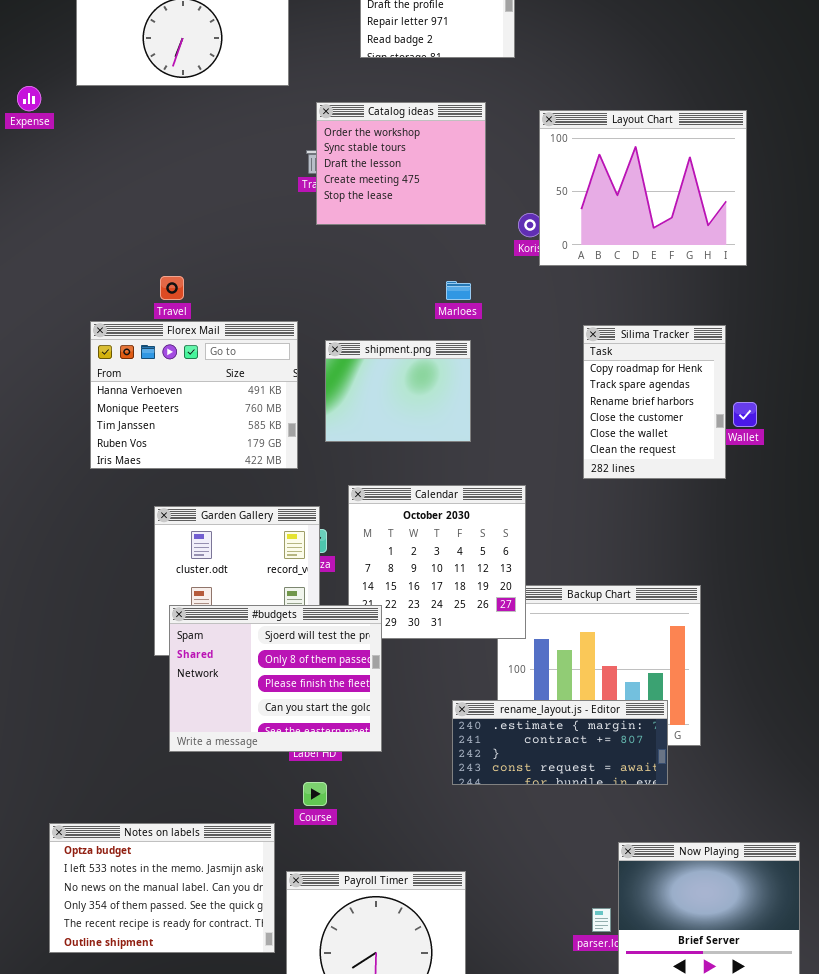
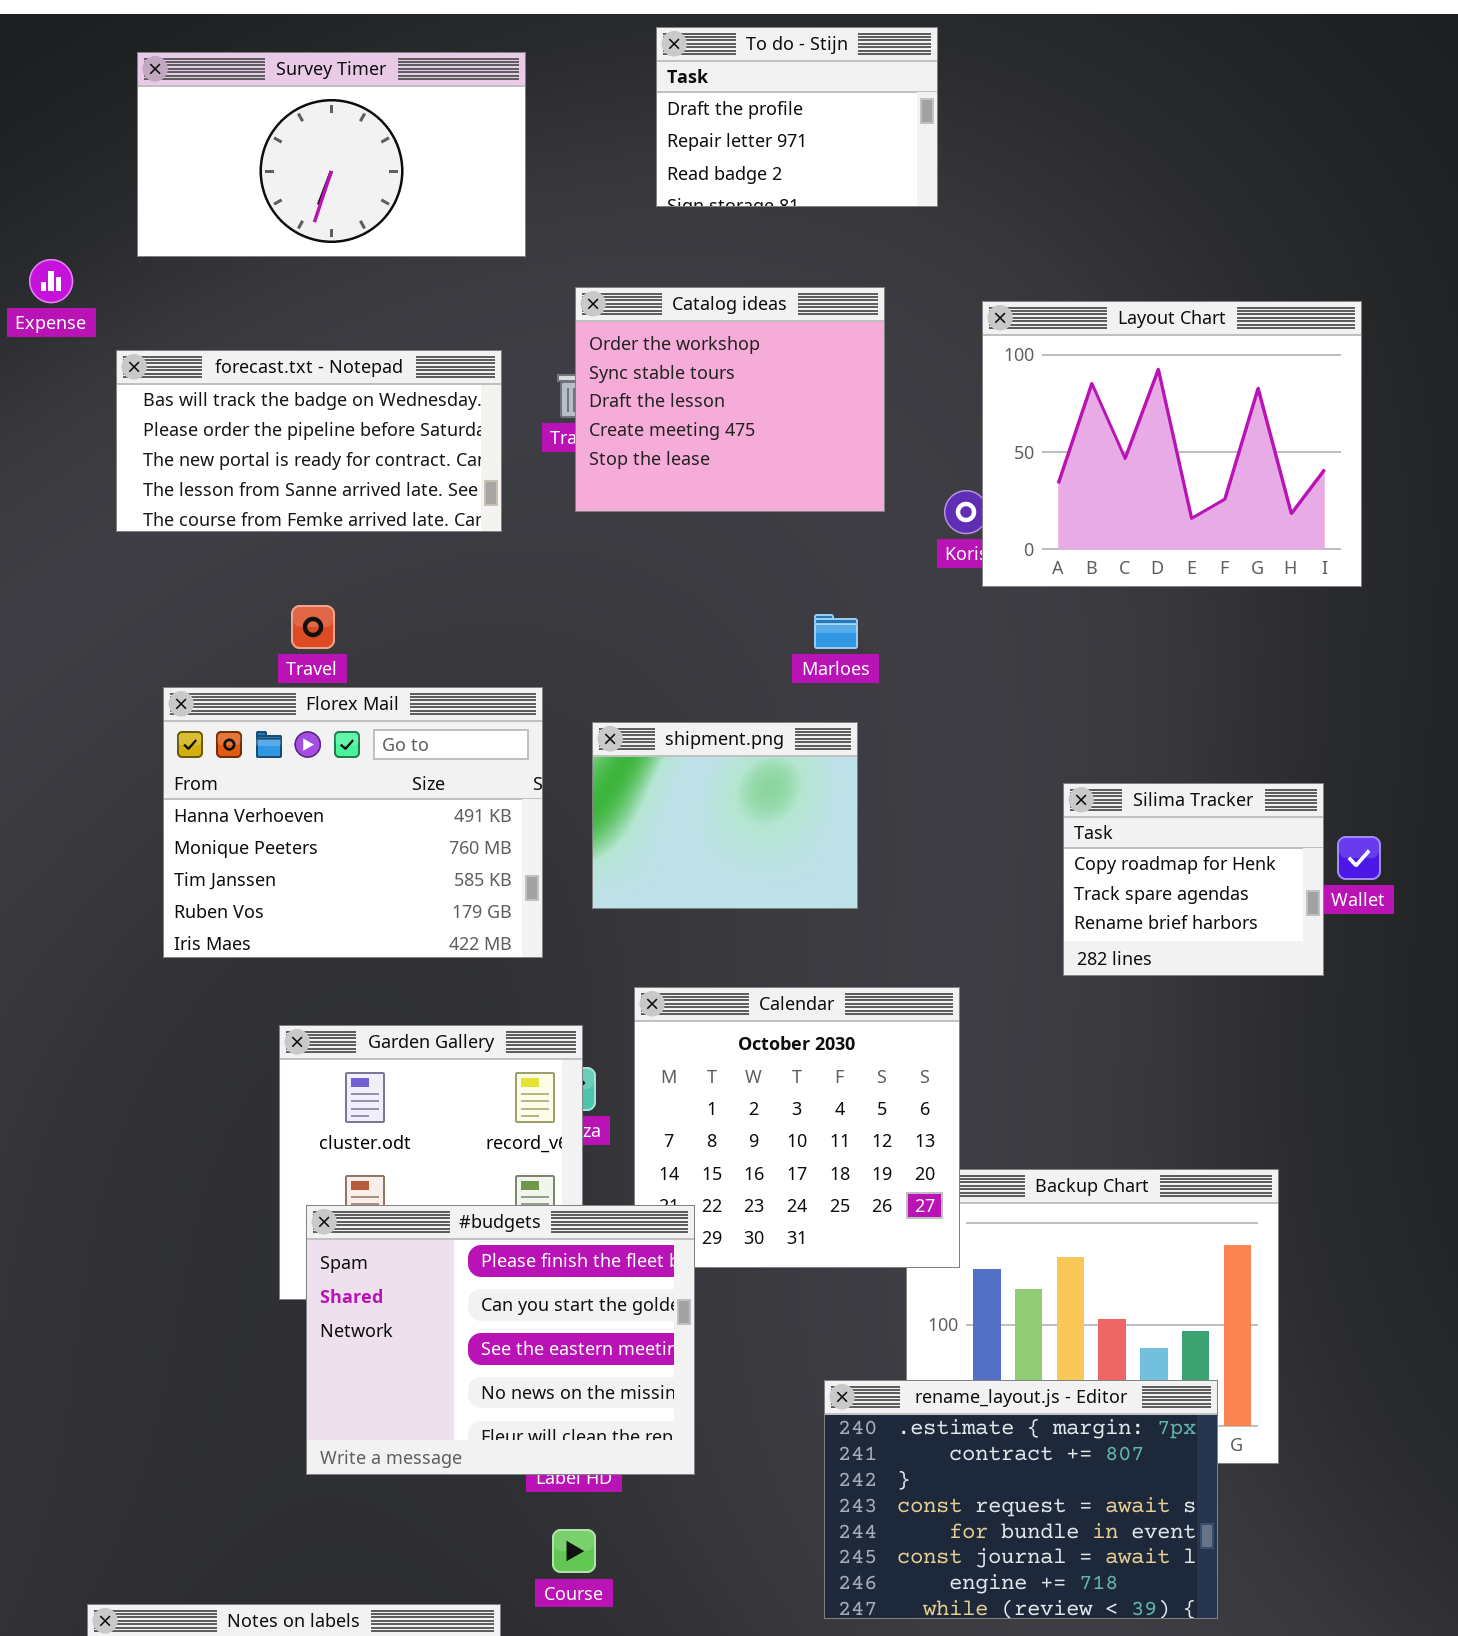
forecast.txt - Notepad: none -> [116,350,502,532], opened
Silima Tracker: [583,325,726,479] -> [1063,783,1324,976], resized
#budgets: [169,605,382,752] -> [306,1205,695,1475], scrolled down 2 rows
rename_layout.js - Editor: [452,700,668,785] -> [824,1380,1218,1619], resized

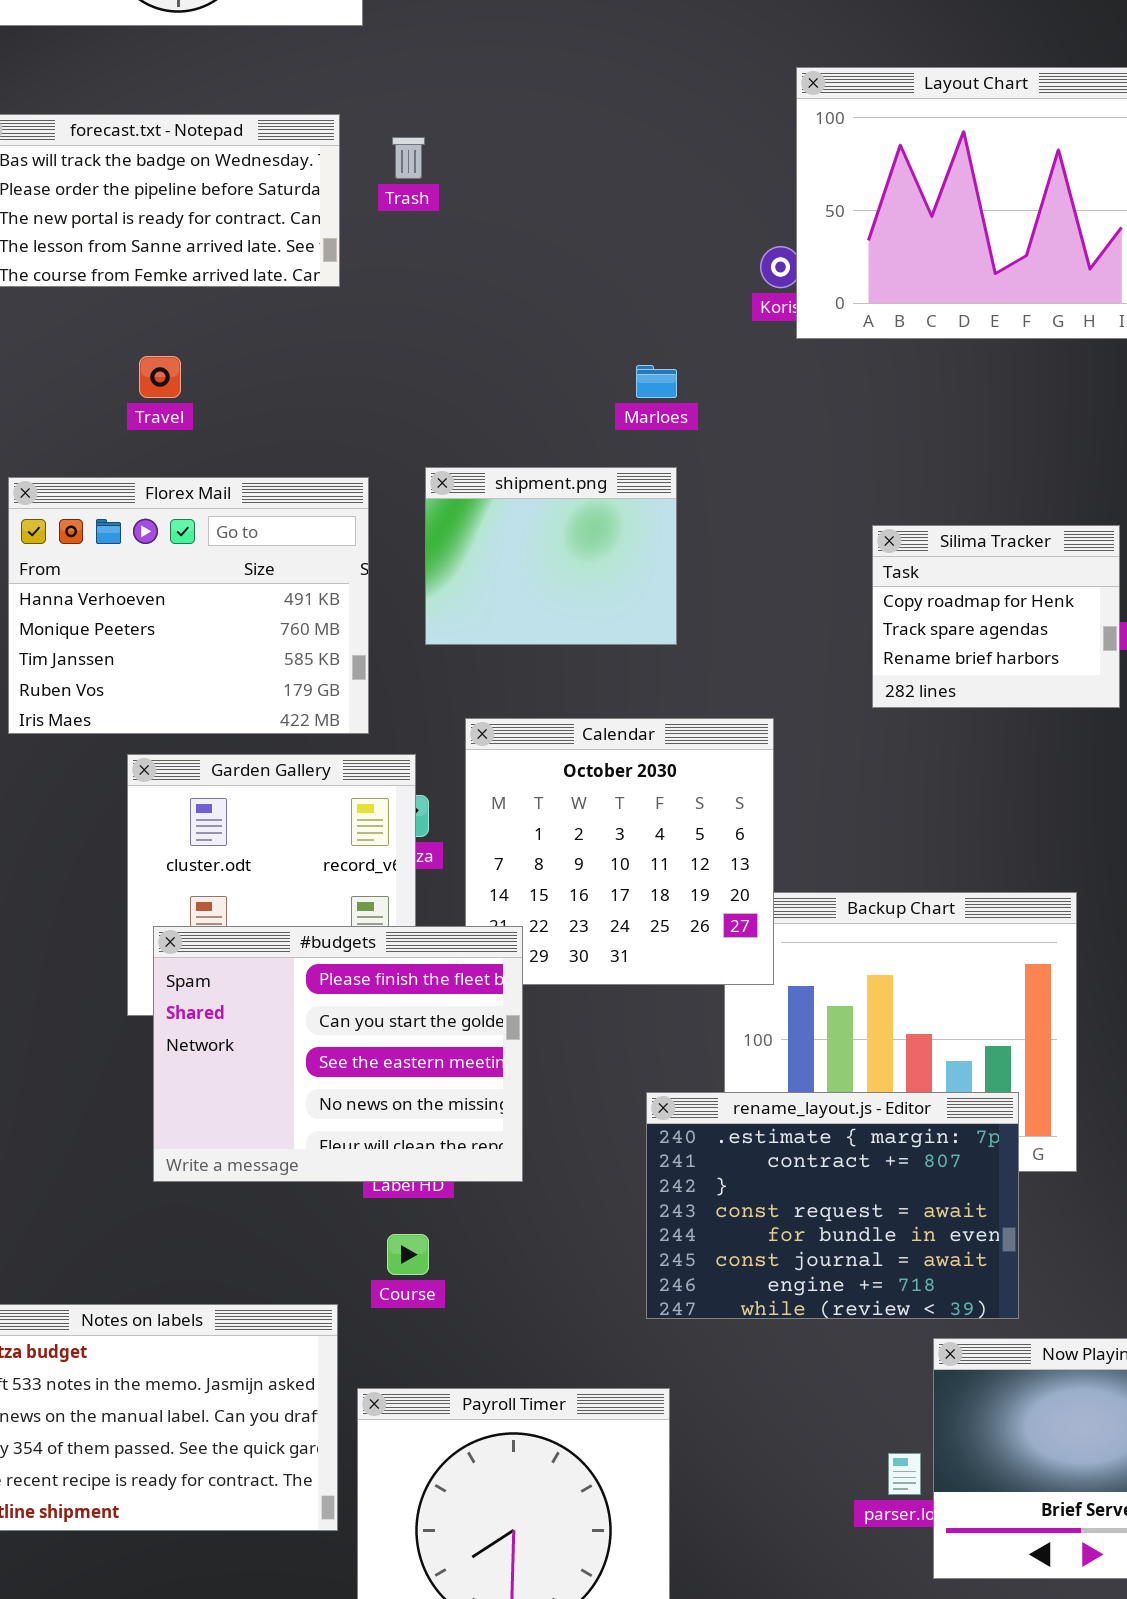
Catalog ideas: [575,287,885,512] -> none, closed
Florex Mail: [163,687,543,958] -> [8,477,369,734], moved

